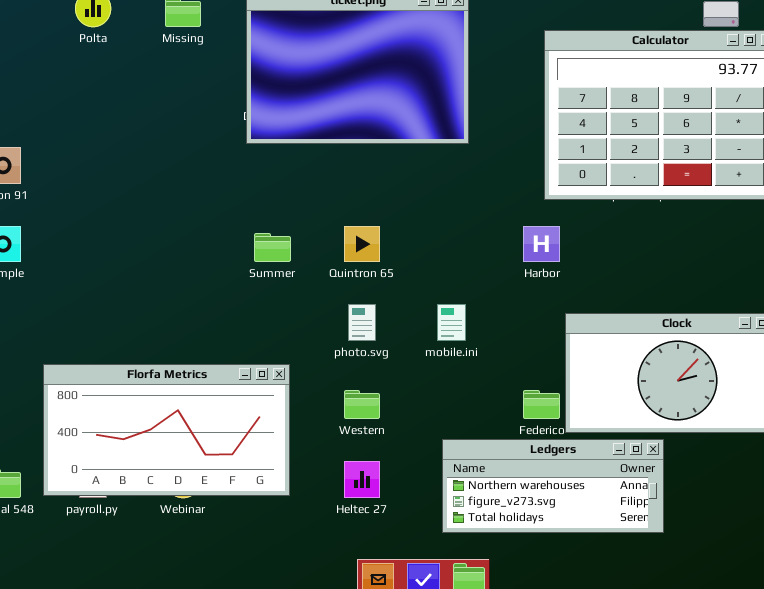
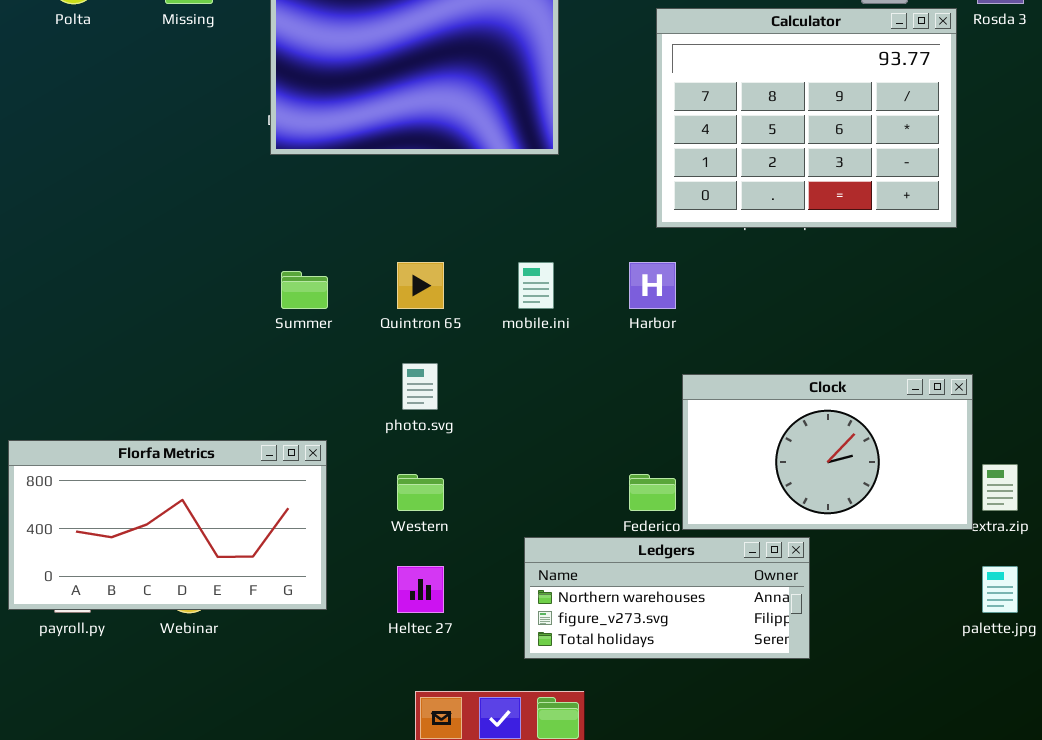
mobile.ini: [437,304,466,341] -> [518,262,554,309], moved

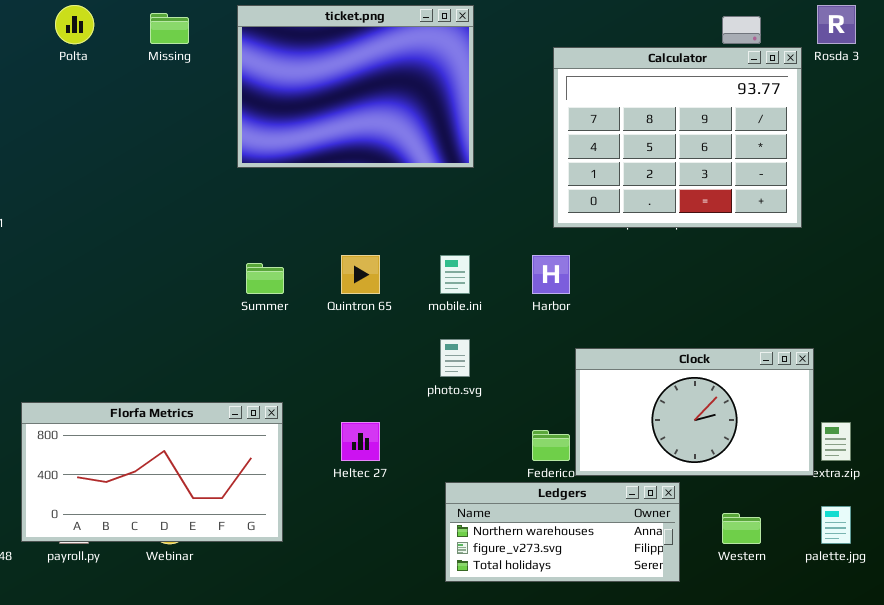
photo.svg: [402,363,438,410] -> [440,339,470,377], moved
Western: [397,474,444,511] -> [722,513,761,544], moved
Heltec 27: [397,566,444,613] -> [341,422,380,461], moved

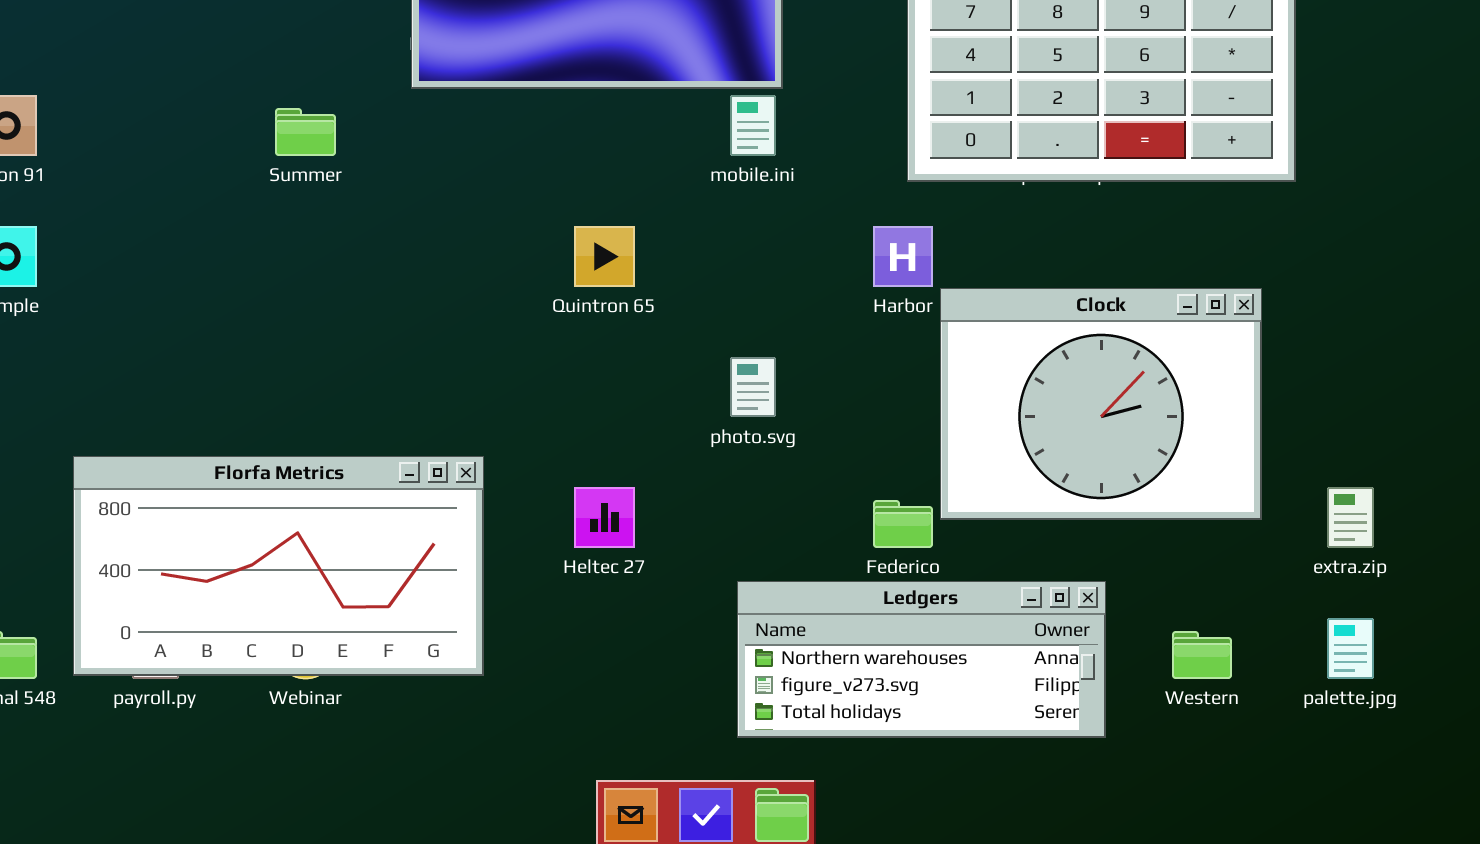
mobile.ini: [440,255,470,294] -> [730,95,776,156], moved
Summer: [246,263,284,294] -> [275,108,336,156], moved
Clock: [575,348,814,476] -> [940,288,1262,520], moved, resized

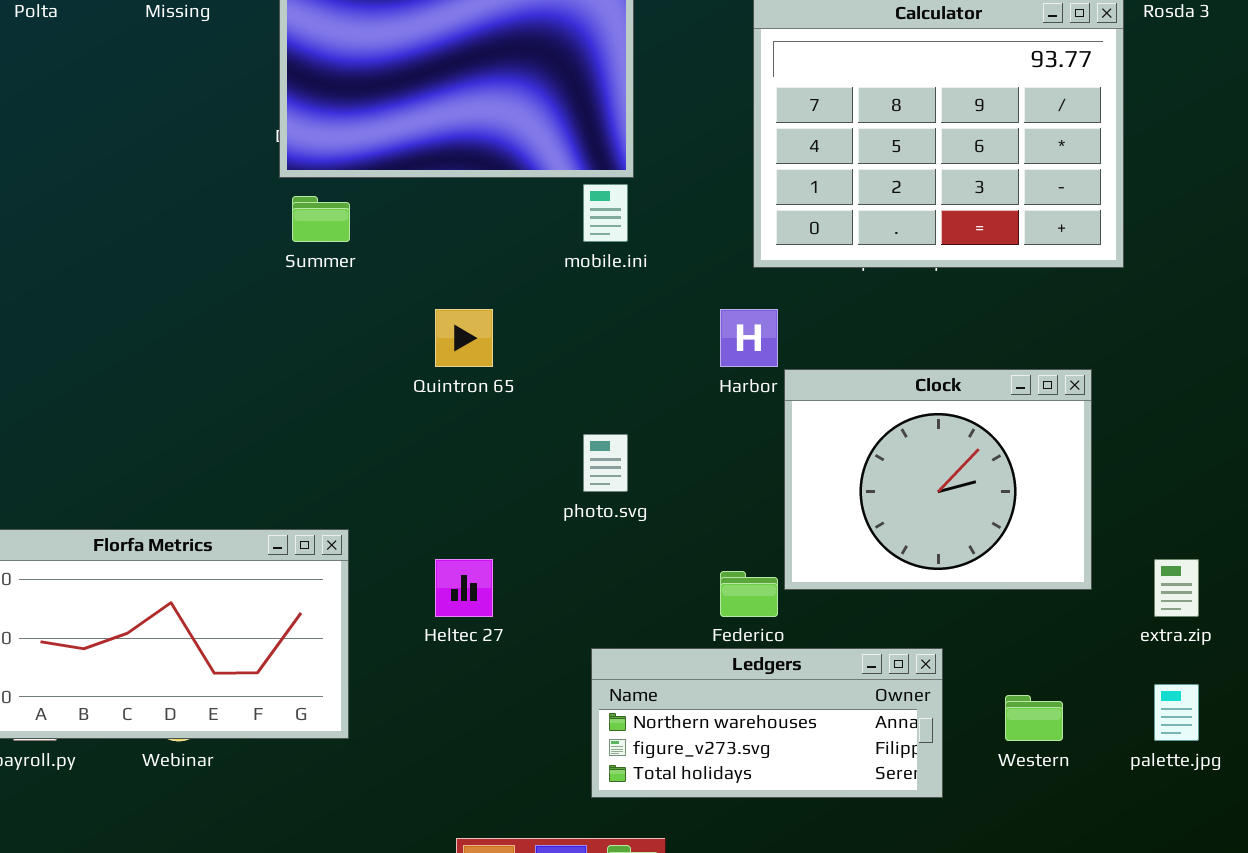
Summer: [275,108,336,156] -> [292,196,350,242], moved

